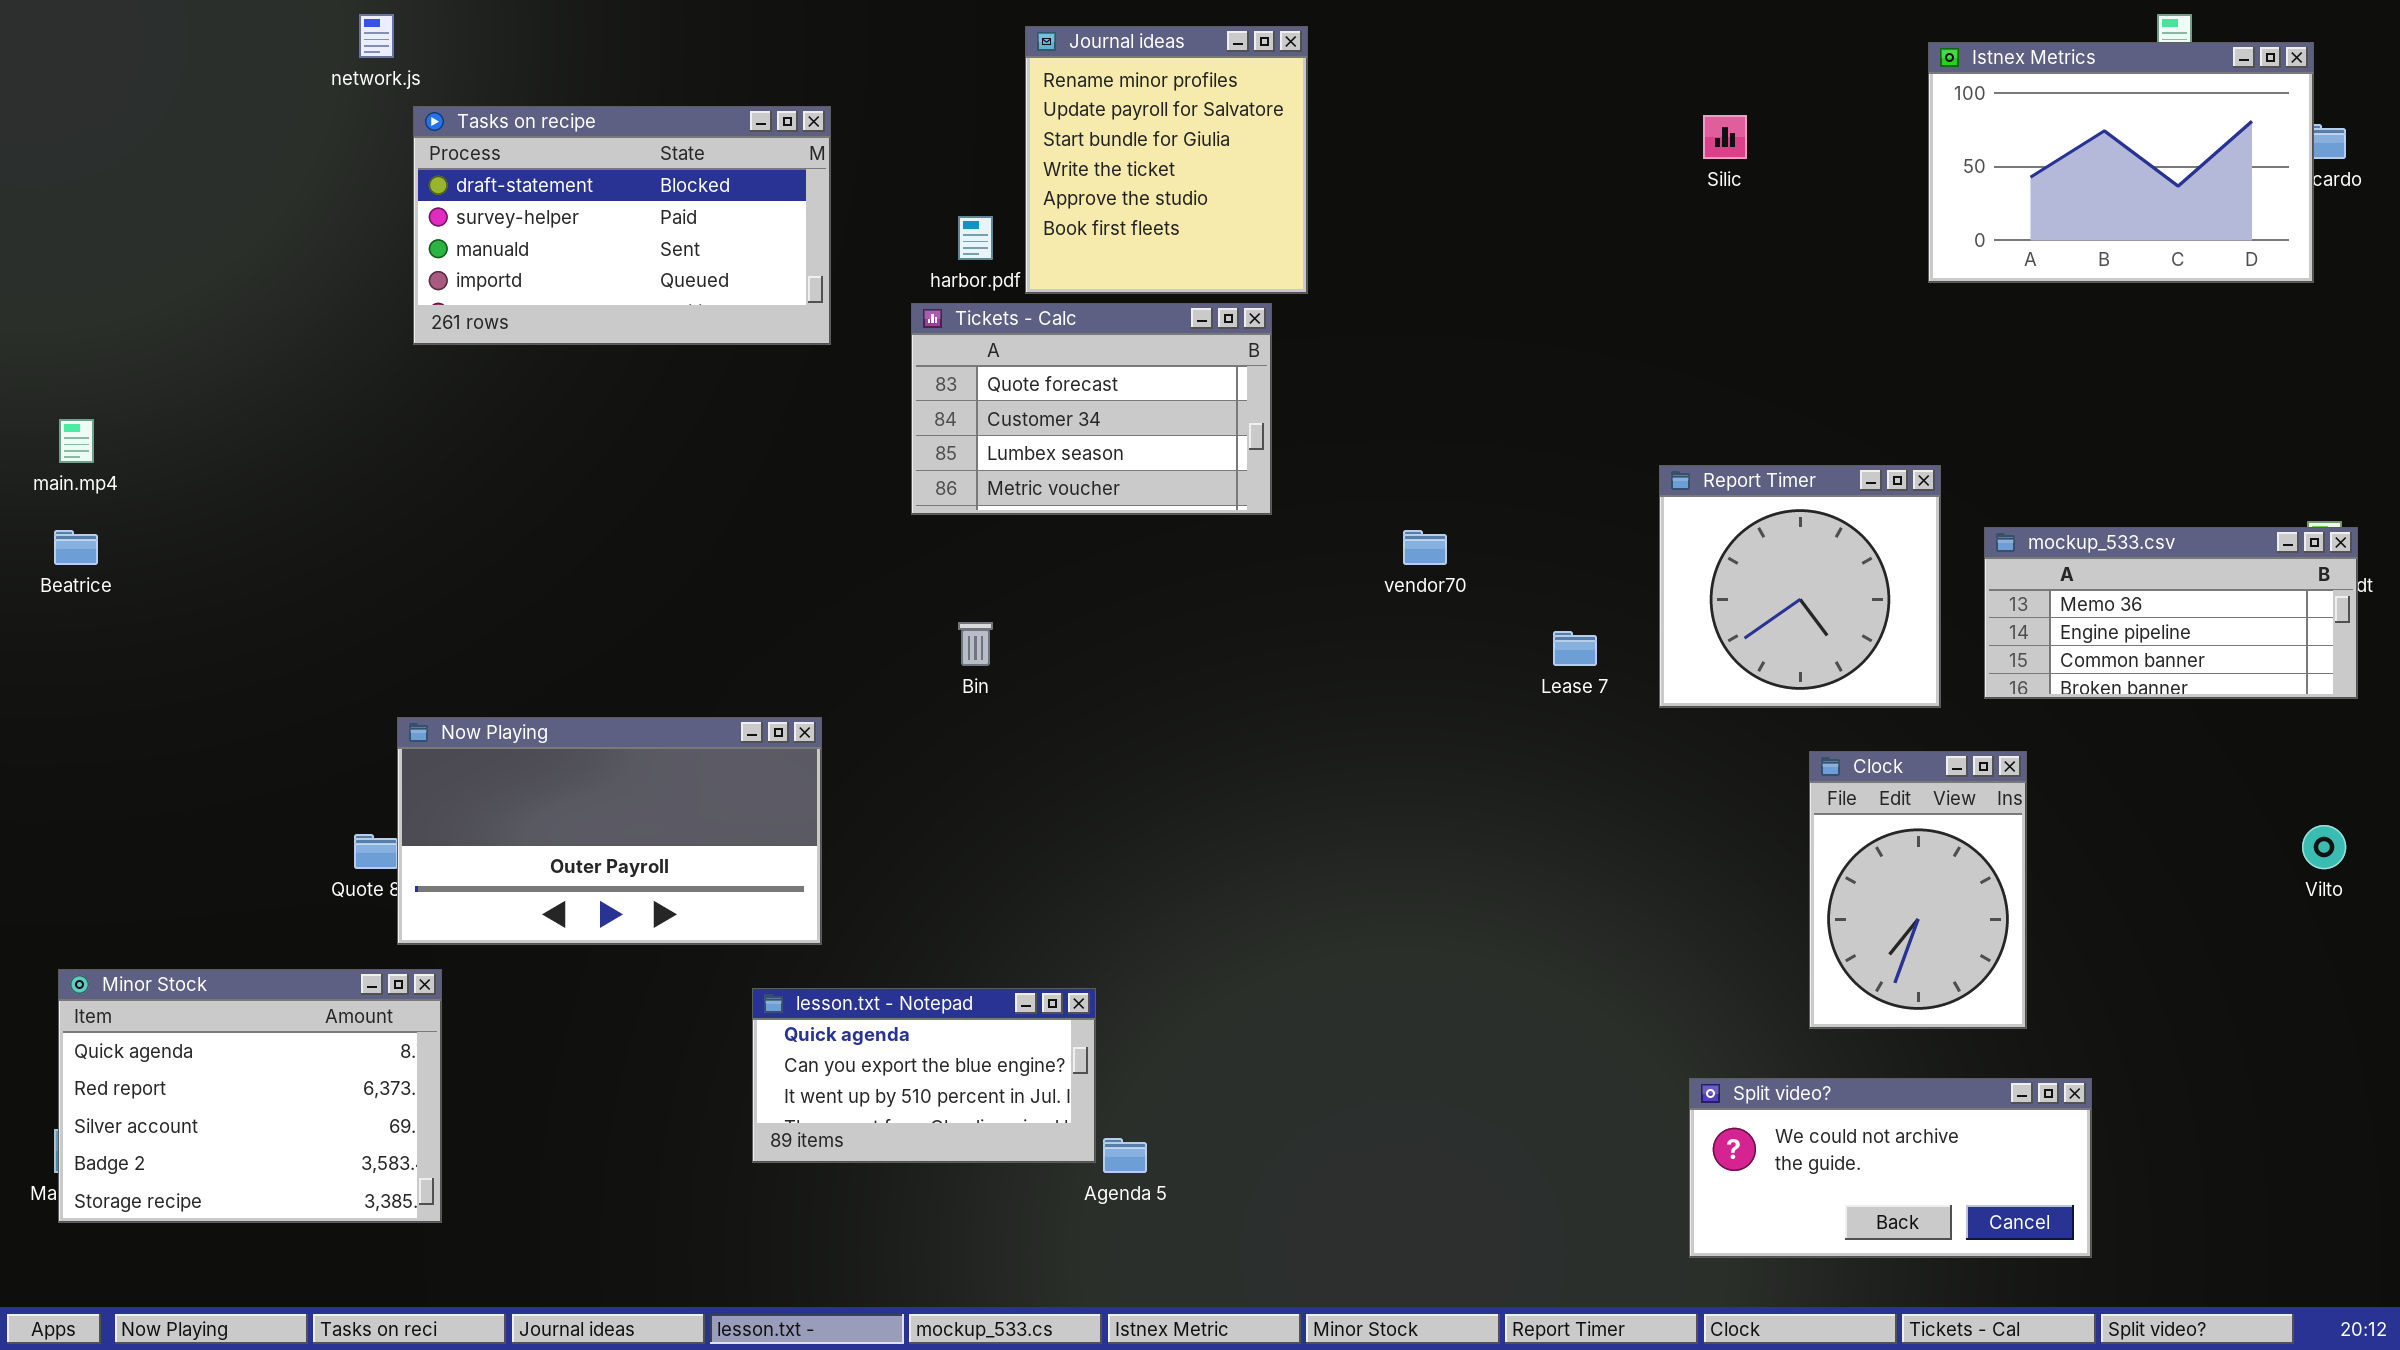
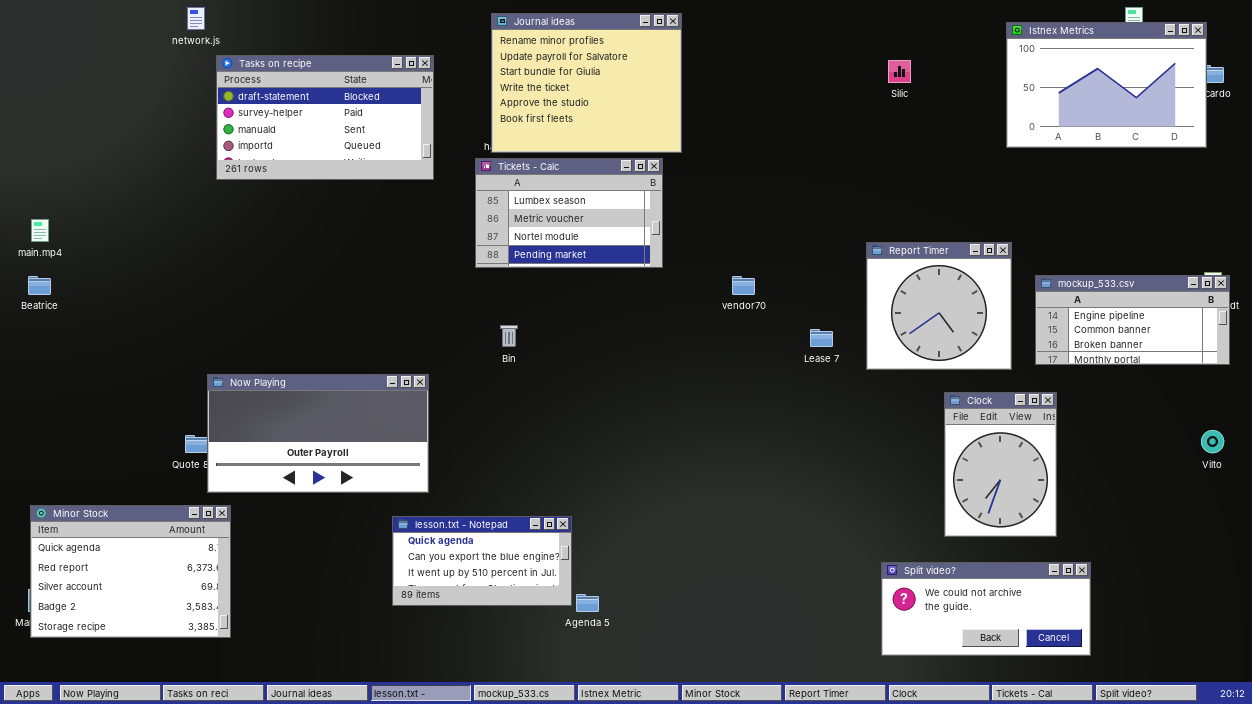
Journal ideas: [1025,26,1308,294] -> [491,13,682,153], resized
Tickets - Calc: [911,303,1272,515] -> [475,158,663,268], scrolled down 2 rows
mockup_533.csv: [1984,527,2358,699] -> [1035,275,1230,365], scrolled down 1 row

